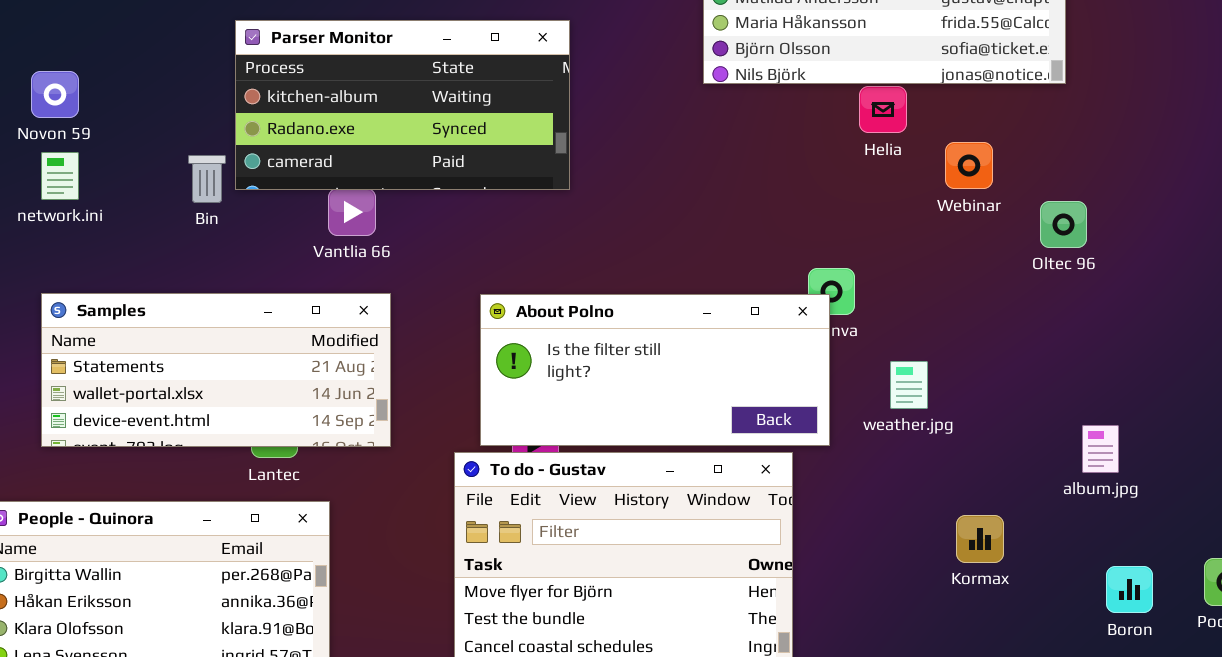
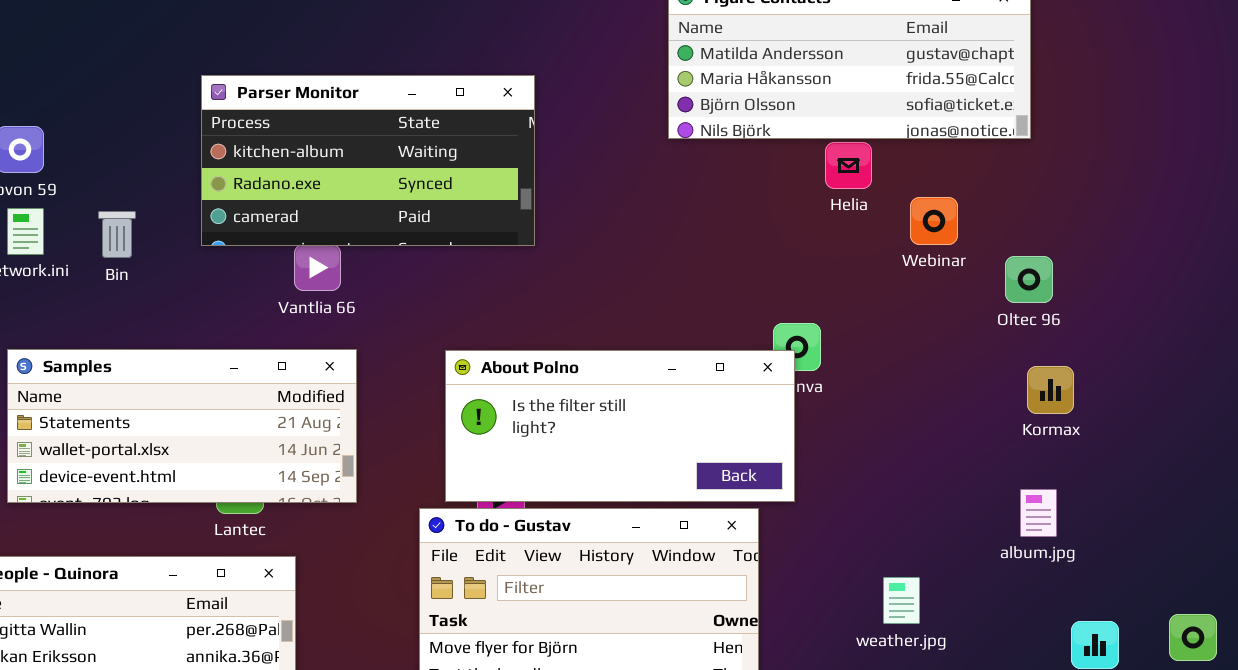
Bin: [188,155,226,203] -> [98,211,136,258], moved
weather.jpg: [890,361,928,409] -> [883,577,920,624], moved
album.jpg: [1082,425,1119,473] -> [1020,489,1057,537], moved
Kormax: [956,515,1004,563] -> [1027,366,1074,414], moved

